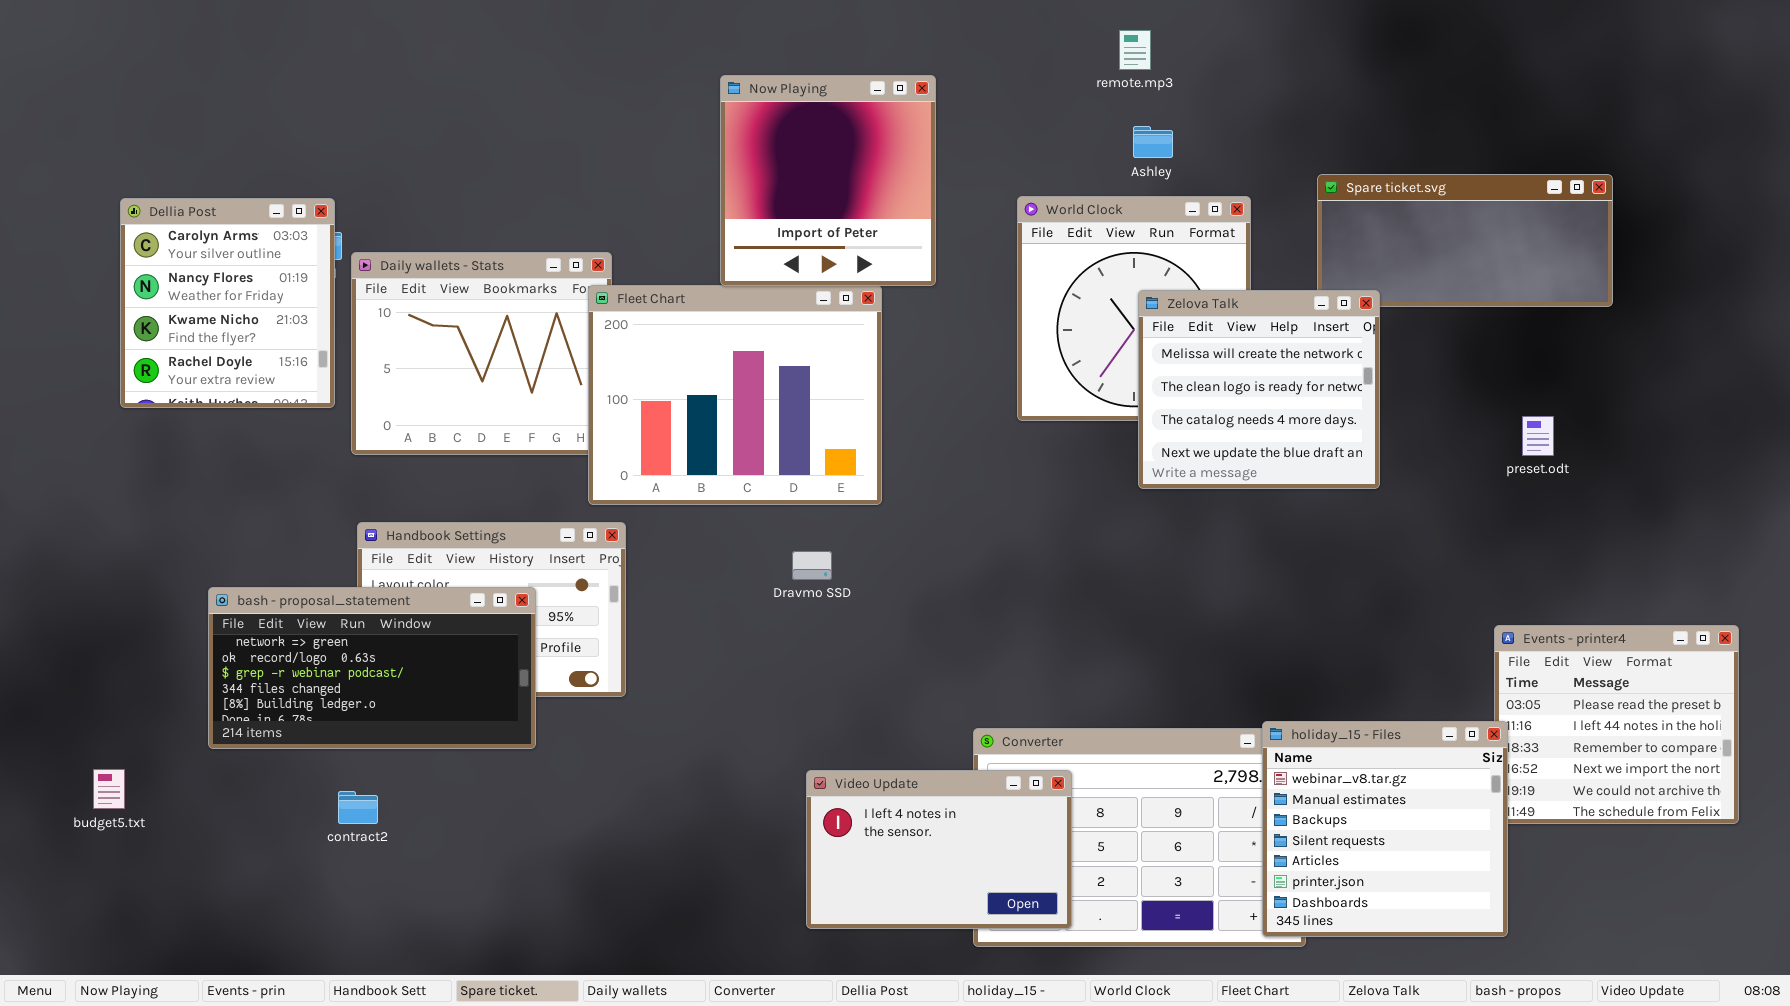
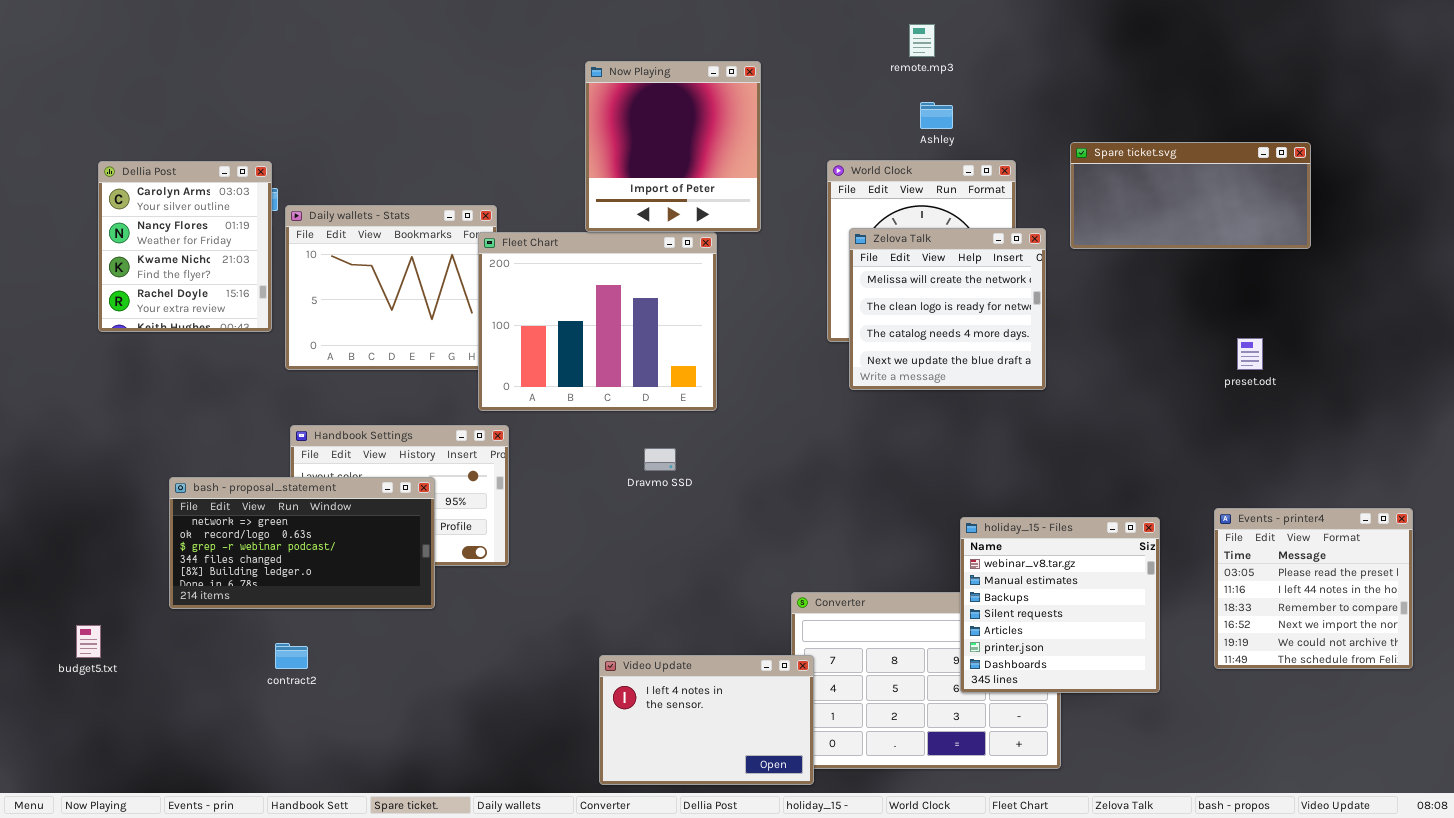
Zelova Talk: [1138,290,1380,489] -> [849,228,1046,390], moved
holiday_15 - Files: [1262,721,1508,937] -> [960,517,1160,693], moved
Video Update: [806,770,1072,929] -> [599,655,814,785], moved

